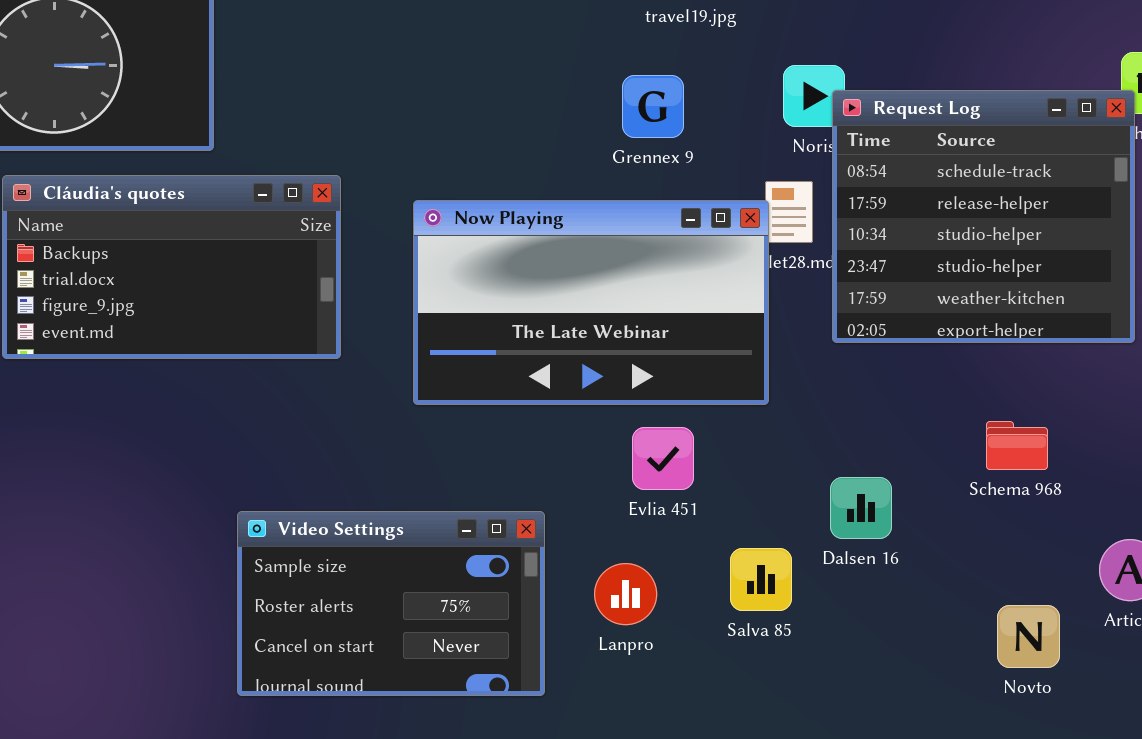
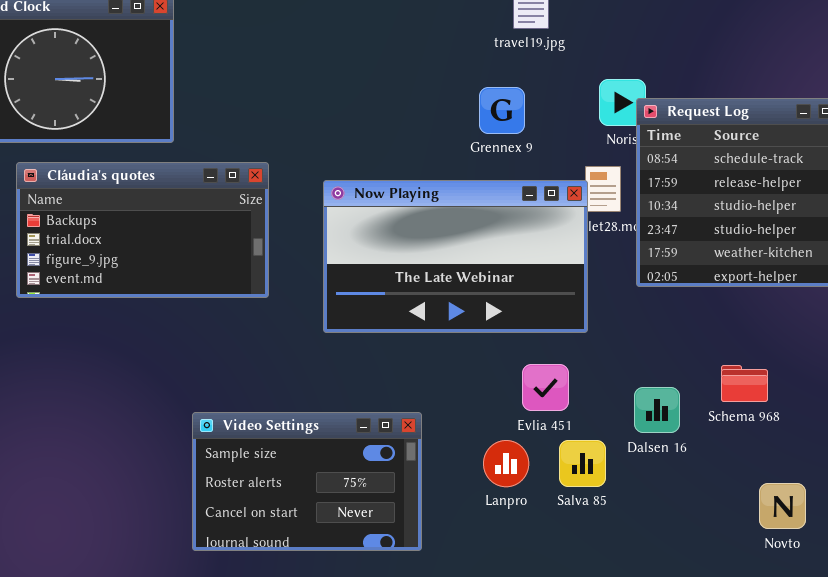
Schema 968: [986,421,1048,470] -> [721,365,768,402], moved
Evlia 451: [632,427,694,490] -> [522,364,569,411], moved
Lanpro: [594,563,657,625] -> [483,440,529,487], moved

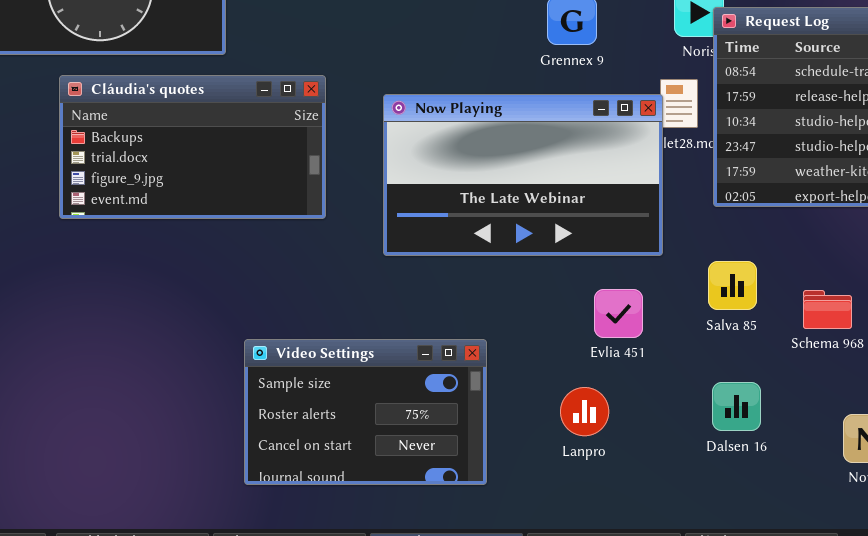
Dalsen 16: [634,387,680,433] -> [712,382,761,431], moved
Lanpro: [483,440,529,487] -> [560,387,609,436], moved
Salva 85: [559,440,606,487] -> [708,261,757,310], moved

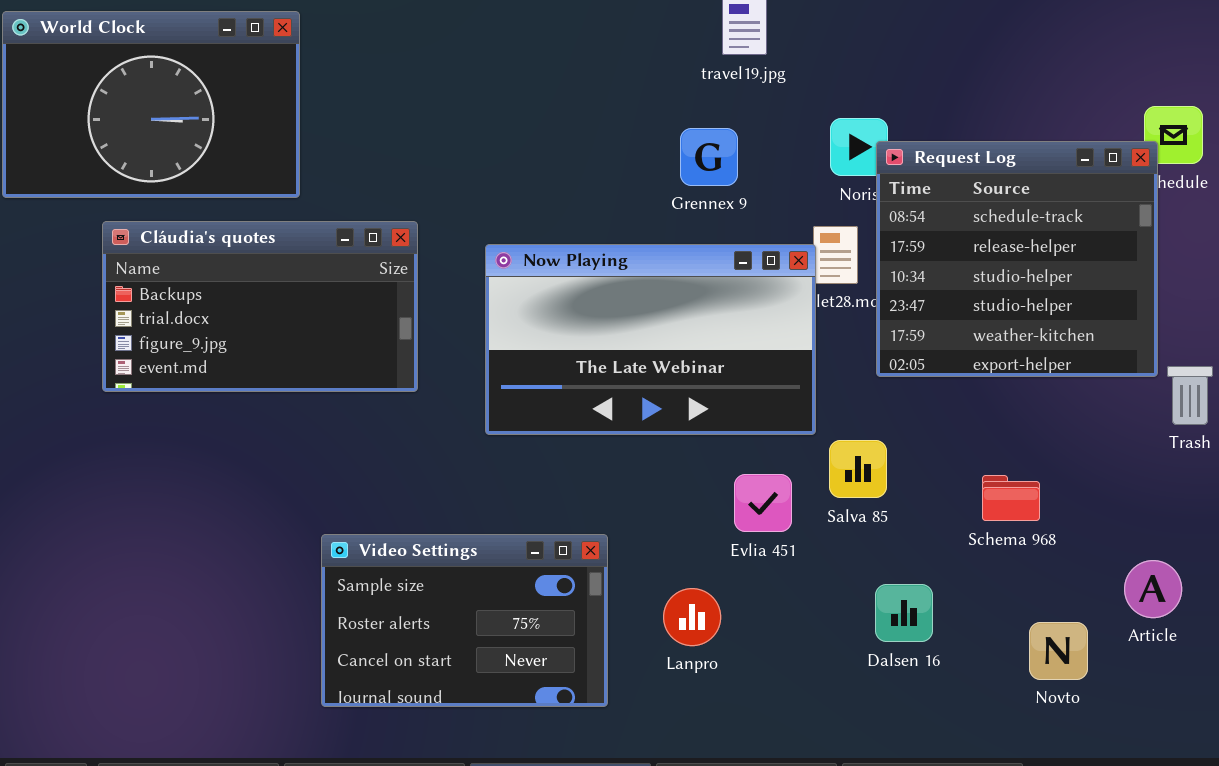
Salva 85: [708,261,757,310] -> [829,440,887,498], moved
Lanpro: [560,387,609,436] -> [663,588,721,646], moved

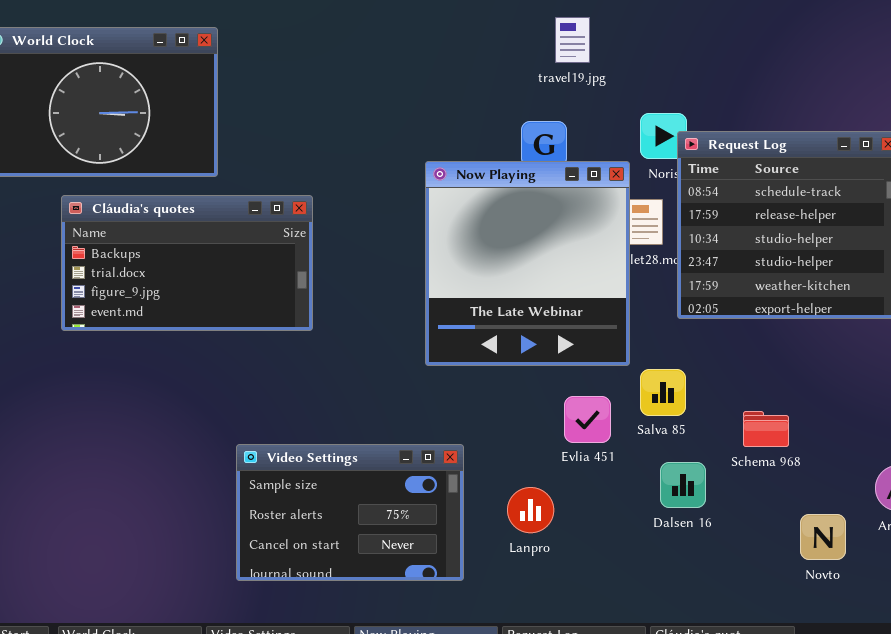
Now Playing: [485,244,816,435] -> [425,161,630,366], resized
Schema 968: [982,475,1040,521] -> [743,411,789,447], moved
Dalsen 16: [875,584,933,642] -> [660,462,706,508], moved

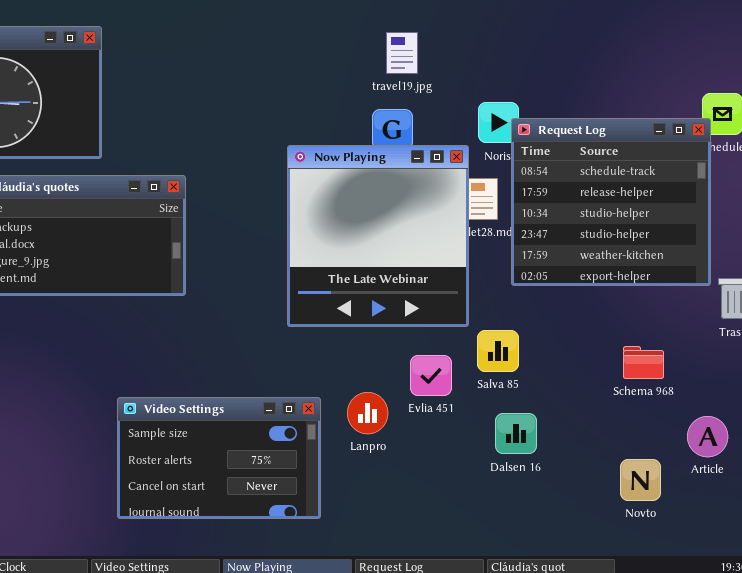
travel19.jpg: [555,17,590,63] -> [386,32,418,74], moved
Schema 968: [743,411,789,447] -> [623,346,664,379], moved
Lanpro: [507,487,554,533] -> [347,392,388,434], moved

